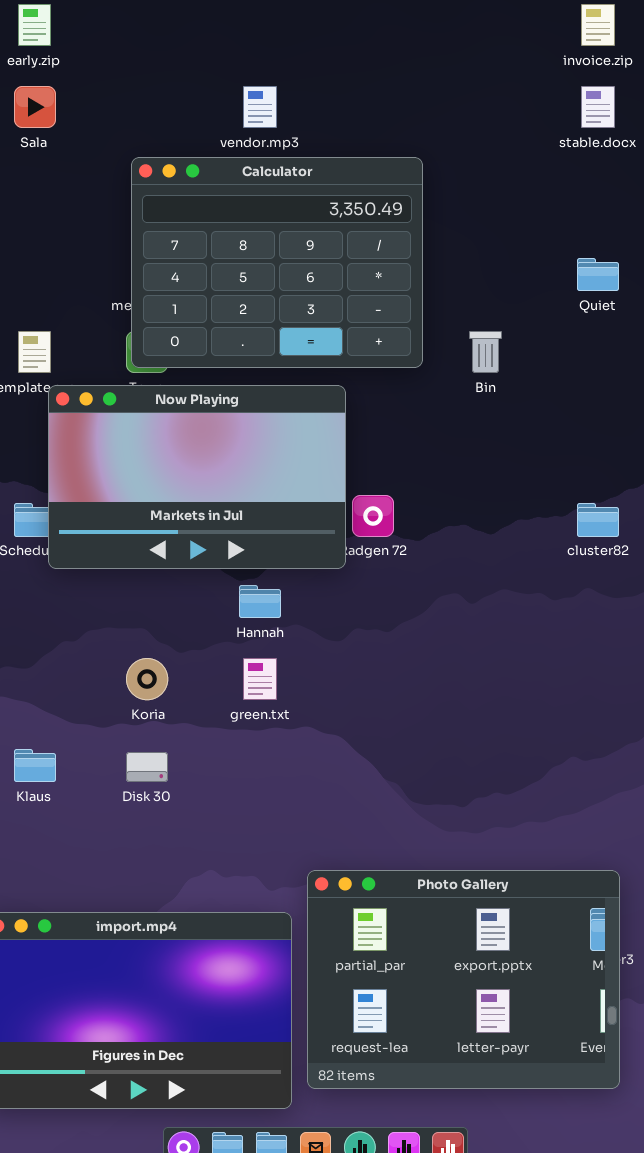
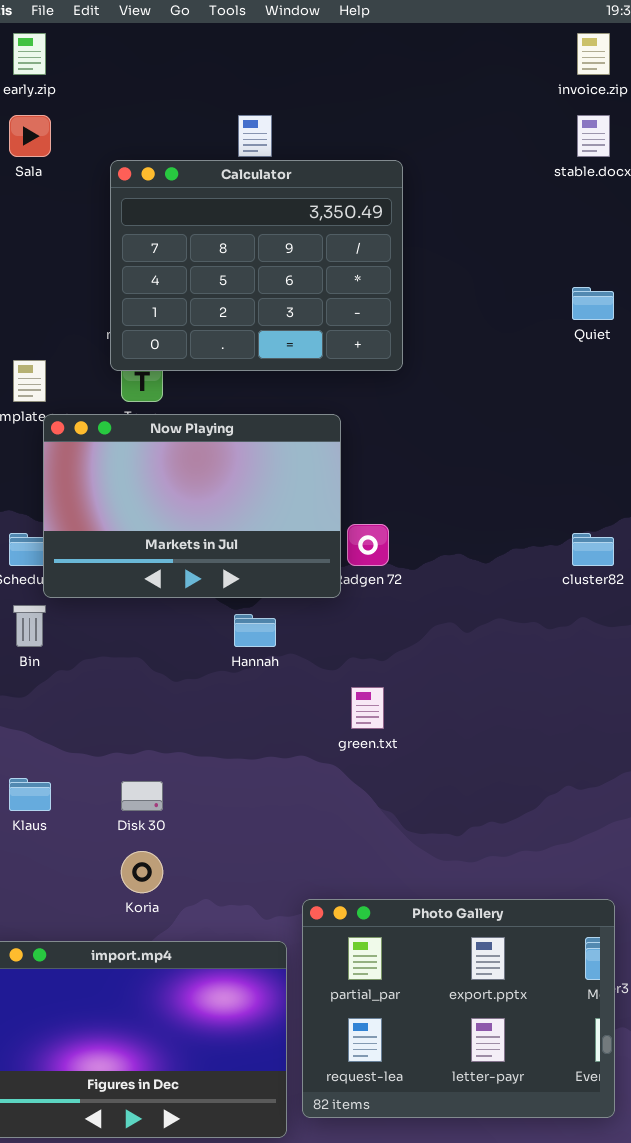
Calculator: [131,157,423,368] -> [110,160,403,371], moved
Bin: [469,331,502,373] -> [13,605,46,647], moved
Koria: [126,658,168,700] -> [121,851,163,893], moved
green.txt: [243,658,277,700] -> [351,687,384,729], moved

